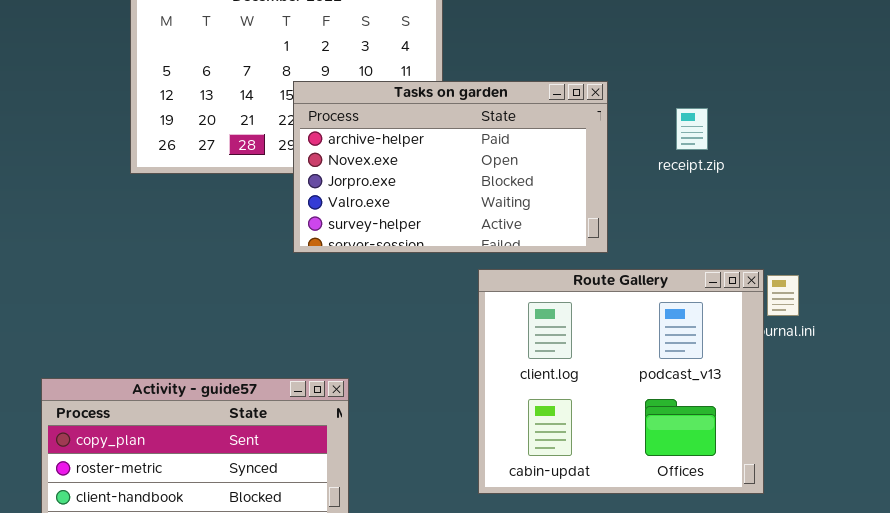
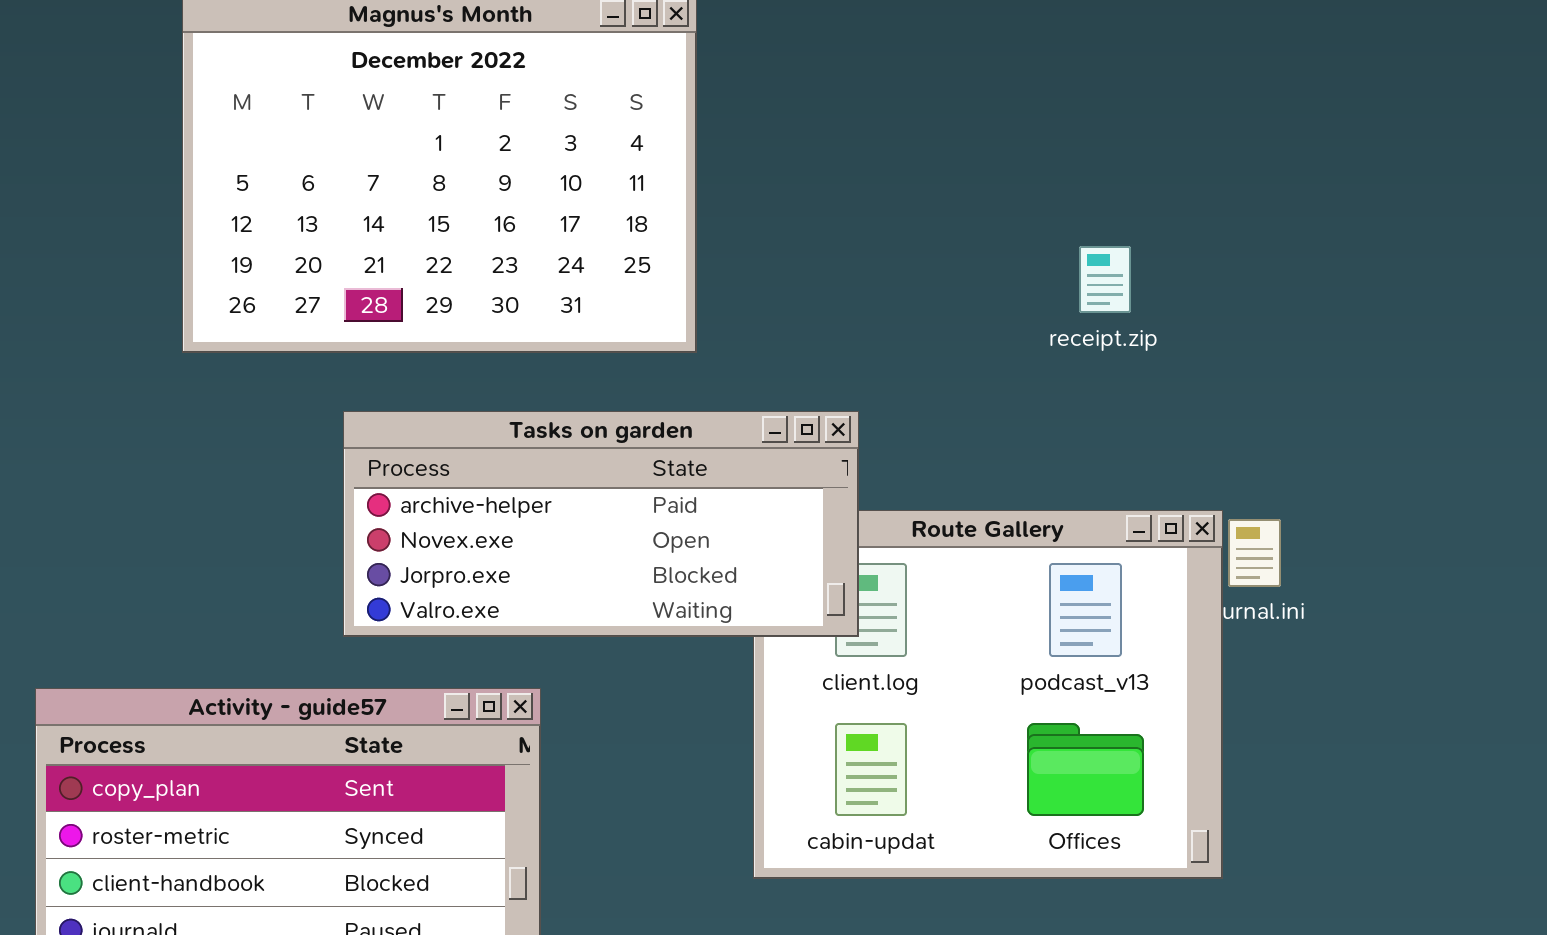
Tasks on garden: [293,81,608,253] -> [343,411,859,637], moved, resized

